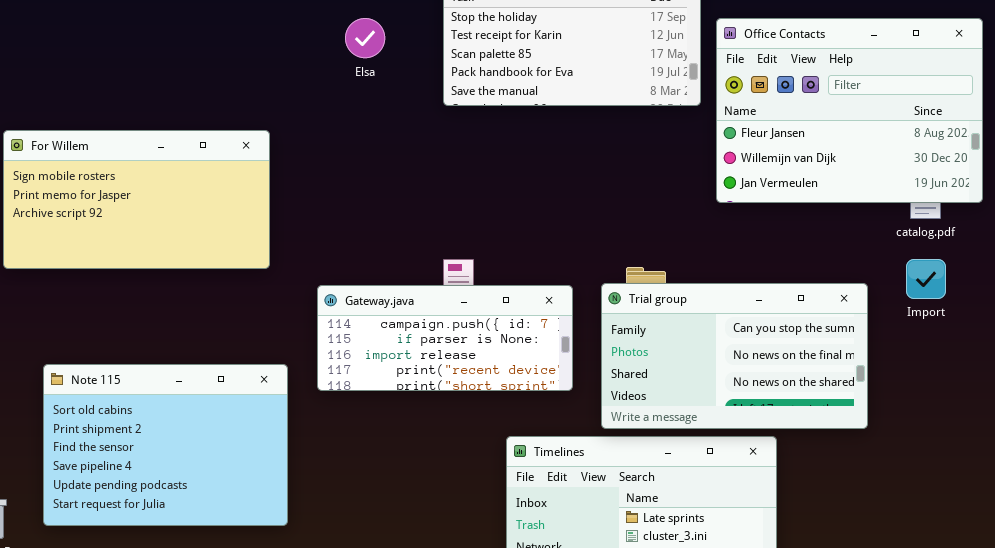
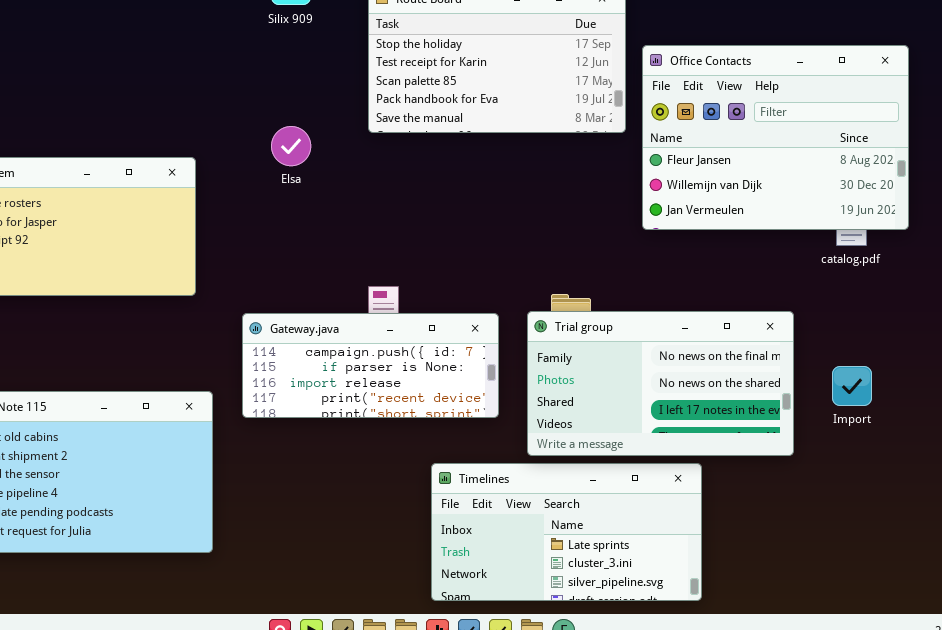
Elsa: [345,18,385,58] -> [271,126,311,166], moved
Import: [906,259,946,299] -> [832,366,872,406], moved
Trial group: [601,283,868,429] -> [527,311,794,456], scrolled down 1 row

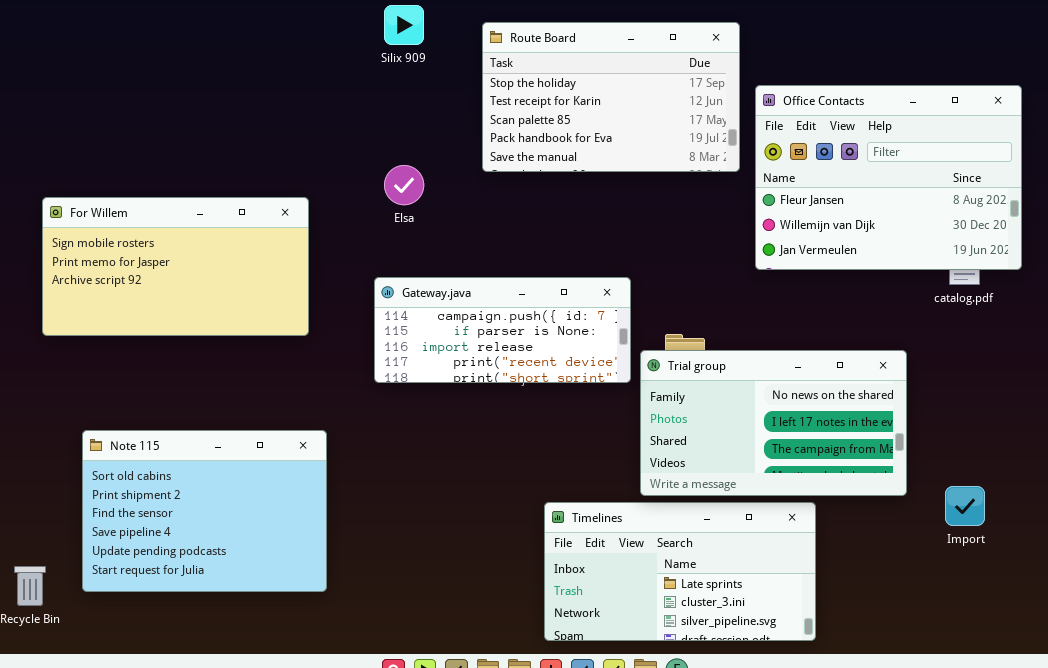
Trial group: [527,311,794,456] -> [640,350,907,496], scrolled down 1 row
Gateway.java: [242,313,499,418] -> [374,277,631,383], moved
Import: [832,366,872,406] -> [945,486,985,526], moved

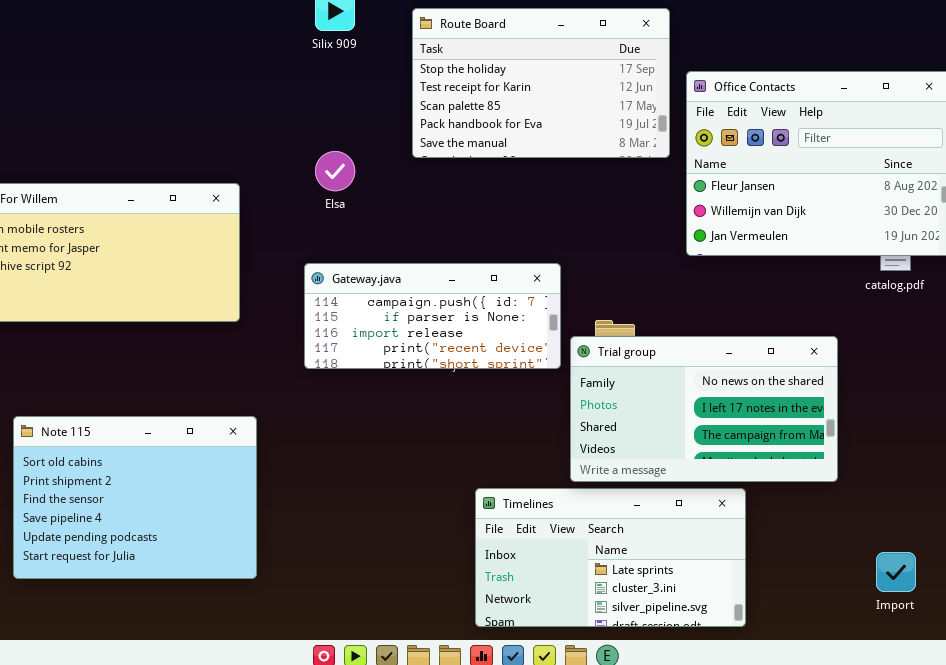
Import: [945,486,985,526] -> [876,552,916,592], moved

